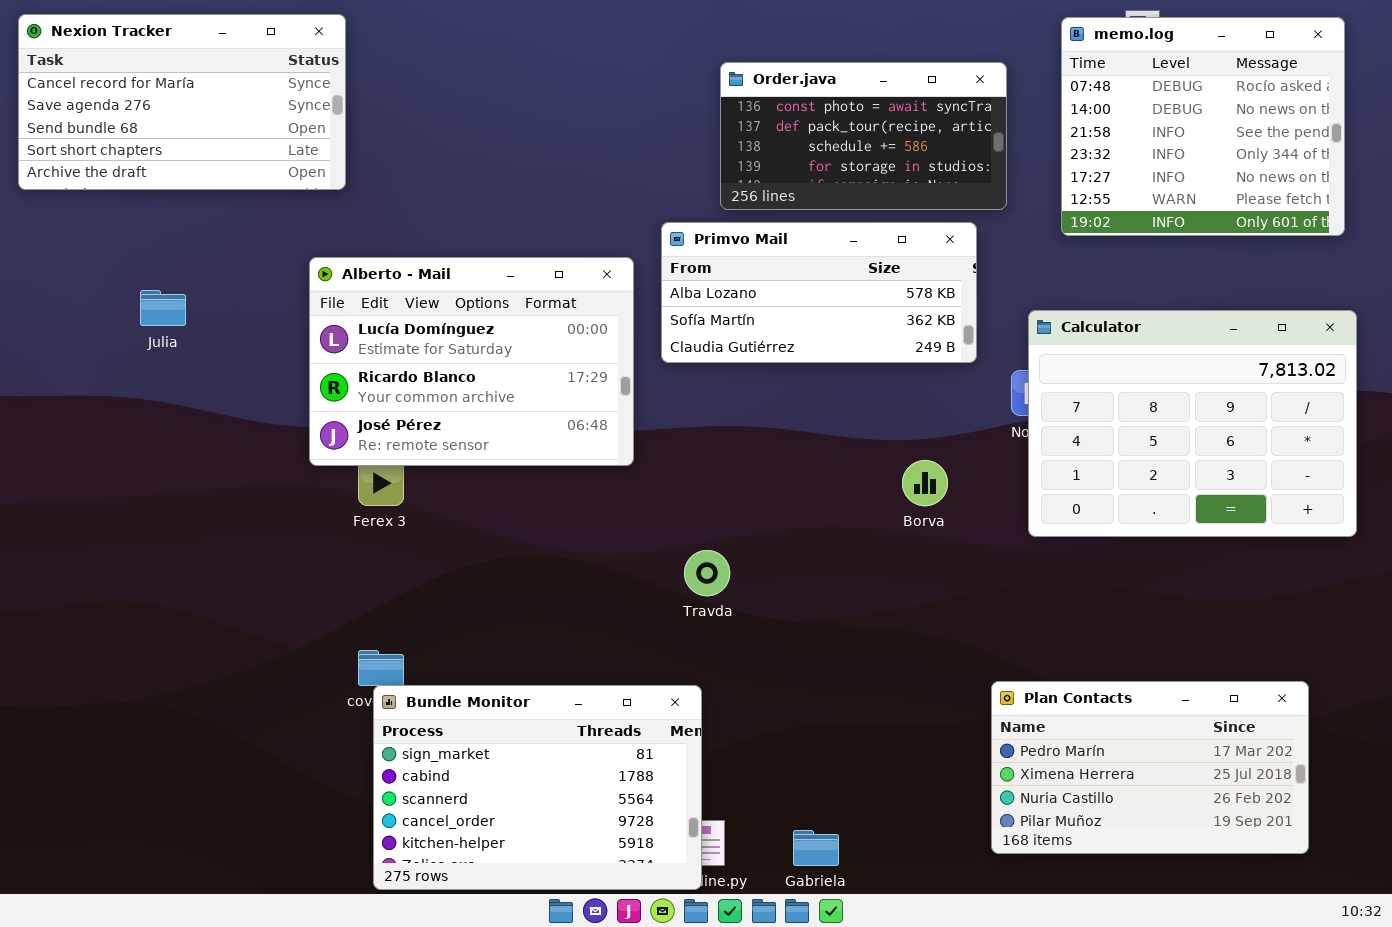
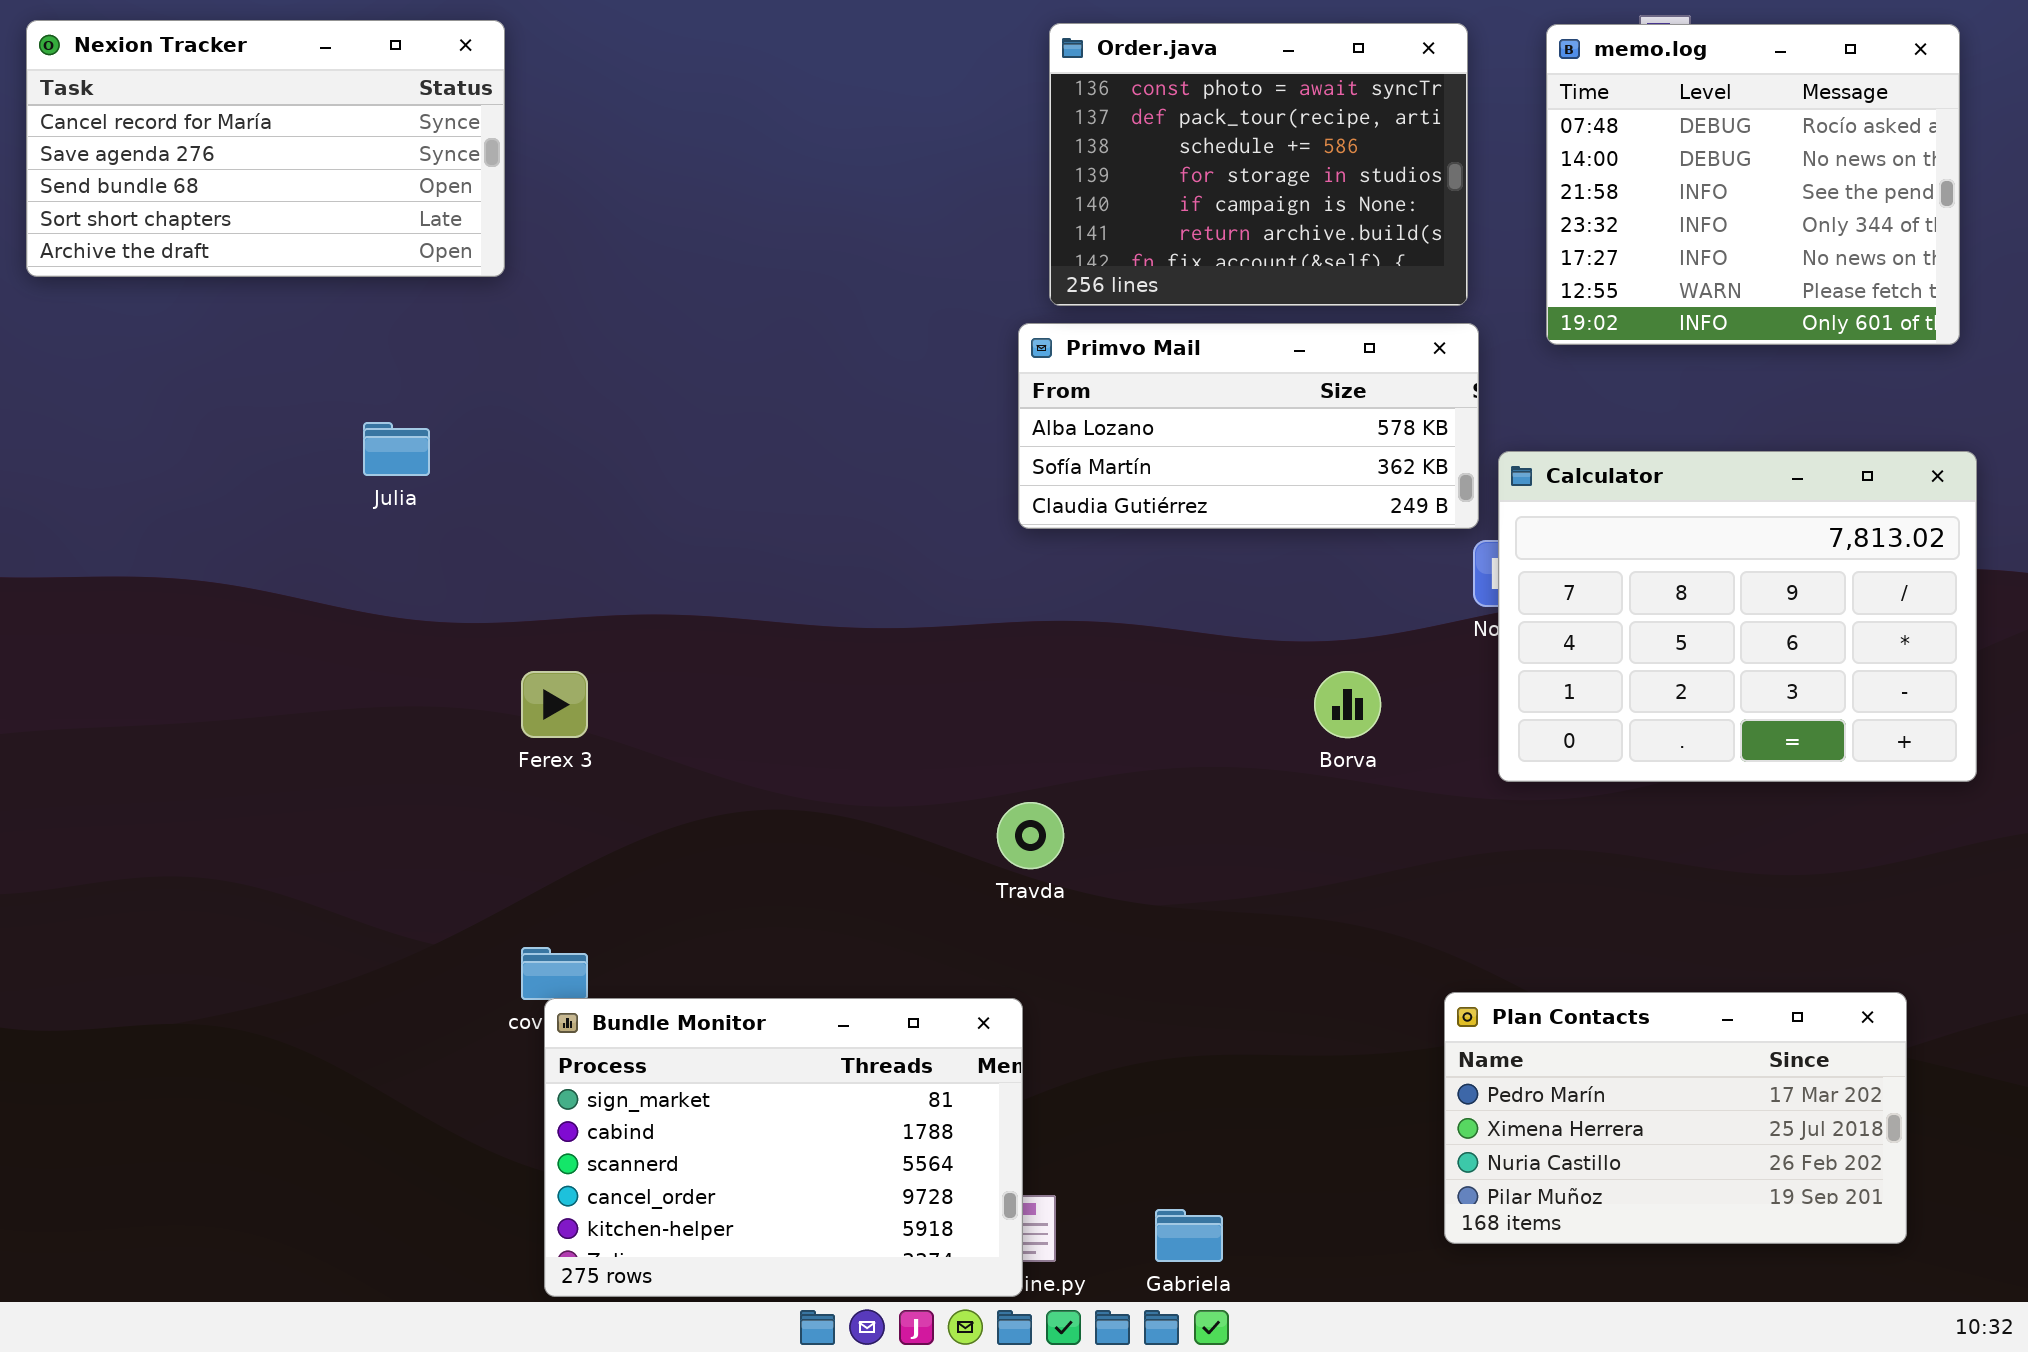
Order.java: [720,62,1007,210] -> [1049,23,1468,306], resized
Primvo Mail: [661,222,977,363] -> [1018,323,1479,529], moved
Alberto - Mail: [309,257,634,466] -> none, closed
Julia: [140,290,186,326] -> [363,422,430,476], moved

